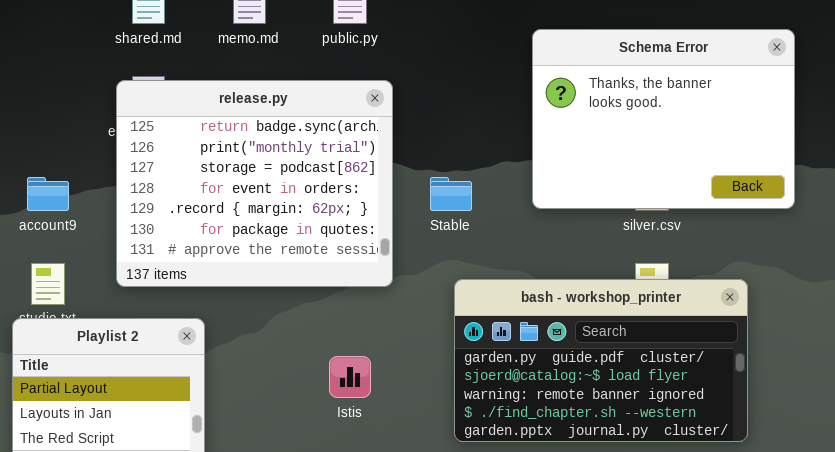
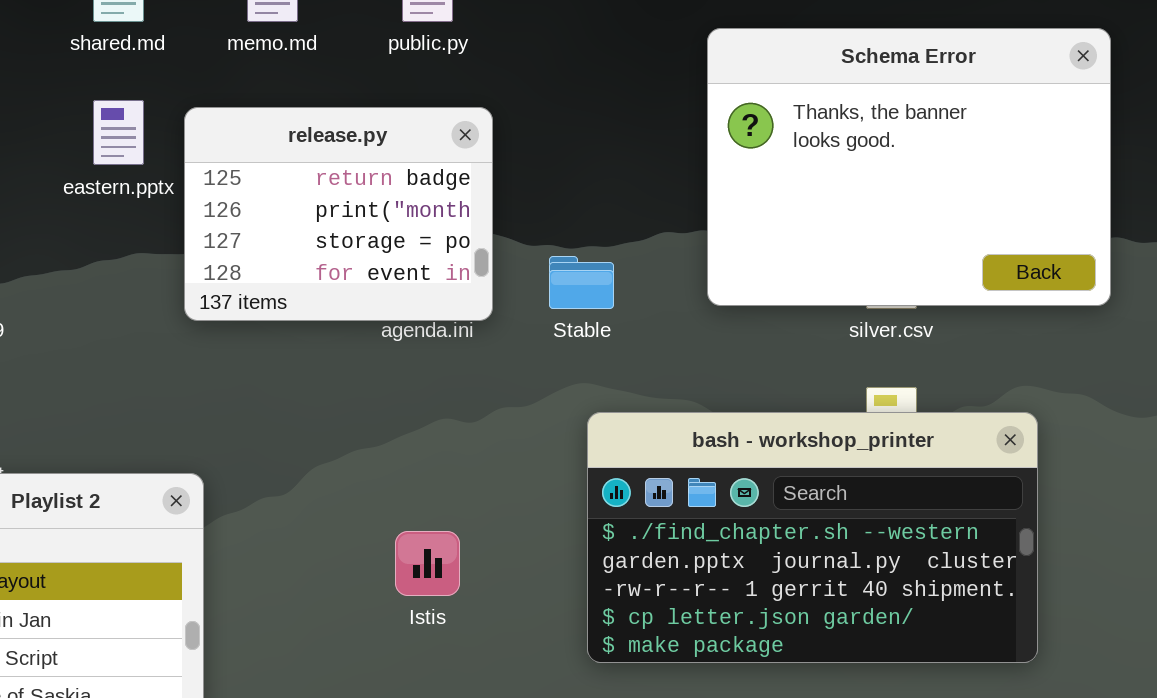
release.py: [116,80,393,287] -> [184,107,493,321], resized
bash - workshop_printer: [454,279,748,442] -> [587,412,1038,663], scrolled down 3 rows

